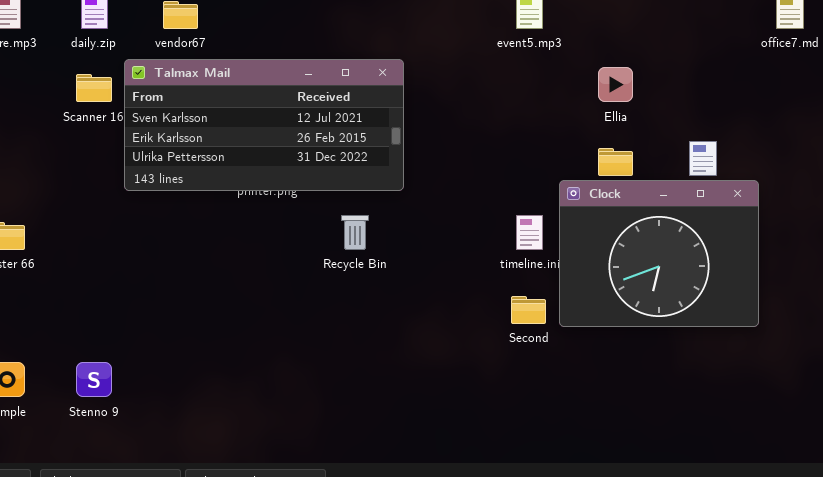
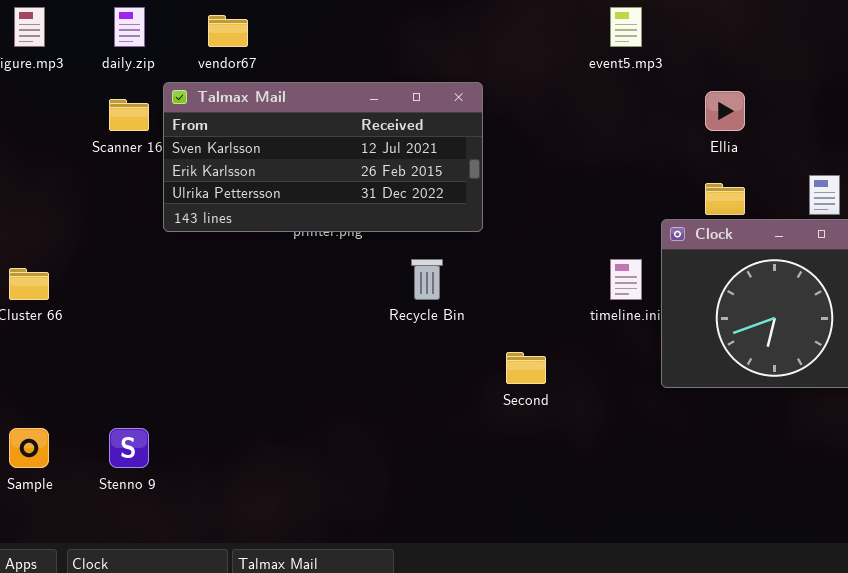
Second: [511,296,546,324] -> [506,352,546,384], moved

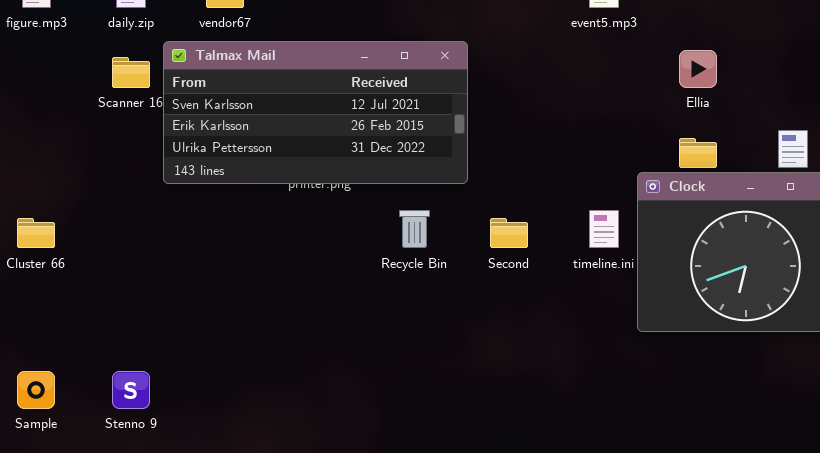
Second: [506,352,546,384] -> [490,218,528,248], moved

